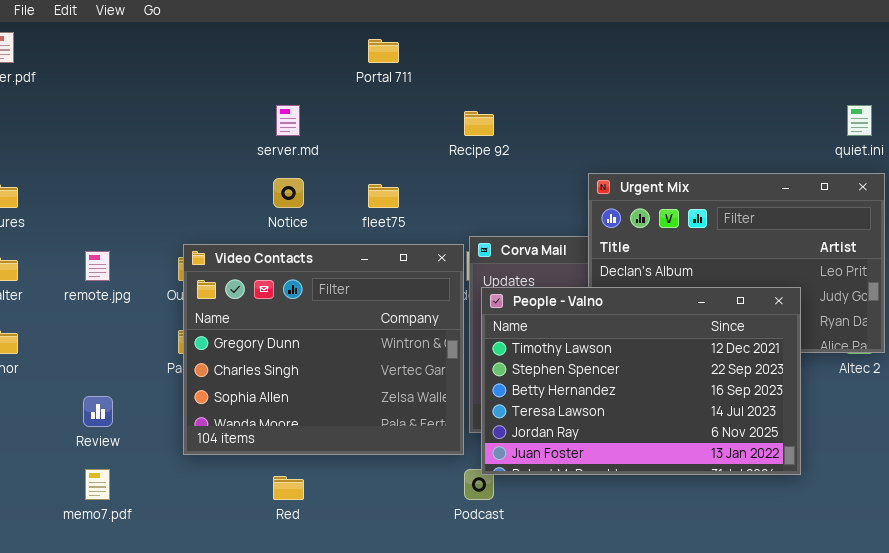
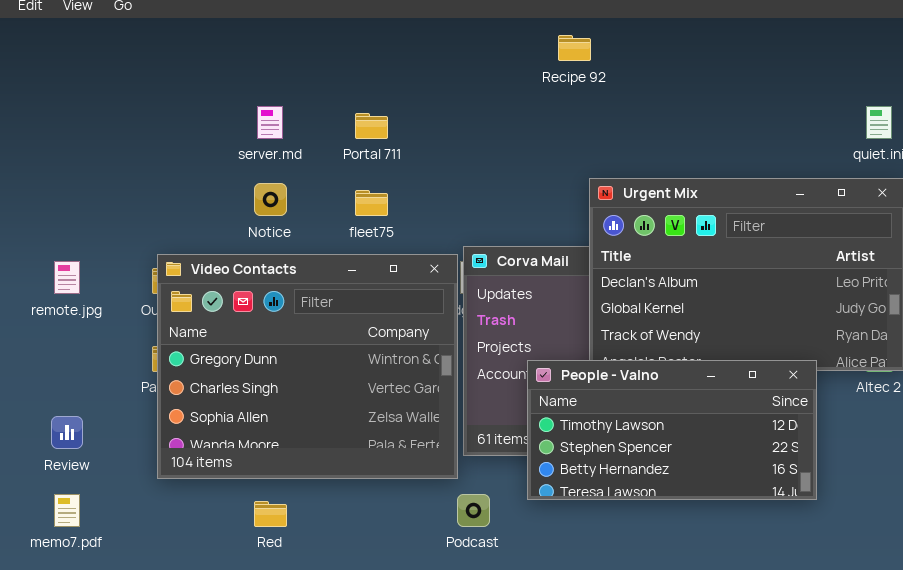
Portal 711: [368,39,399,63] -> [355,113,388,139], moved
Recipe 92: [464,111,494,136] -> [558,35,591,61], moved
People - Valno: [481,287,801,475] -> [527,360,817,500], resized

